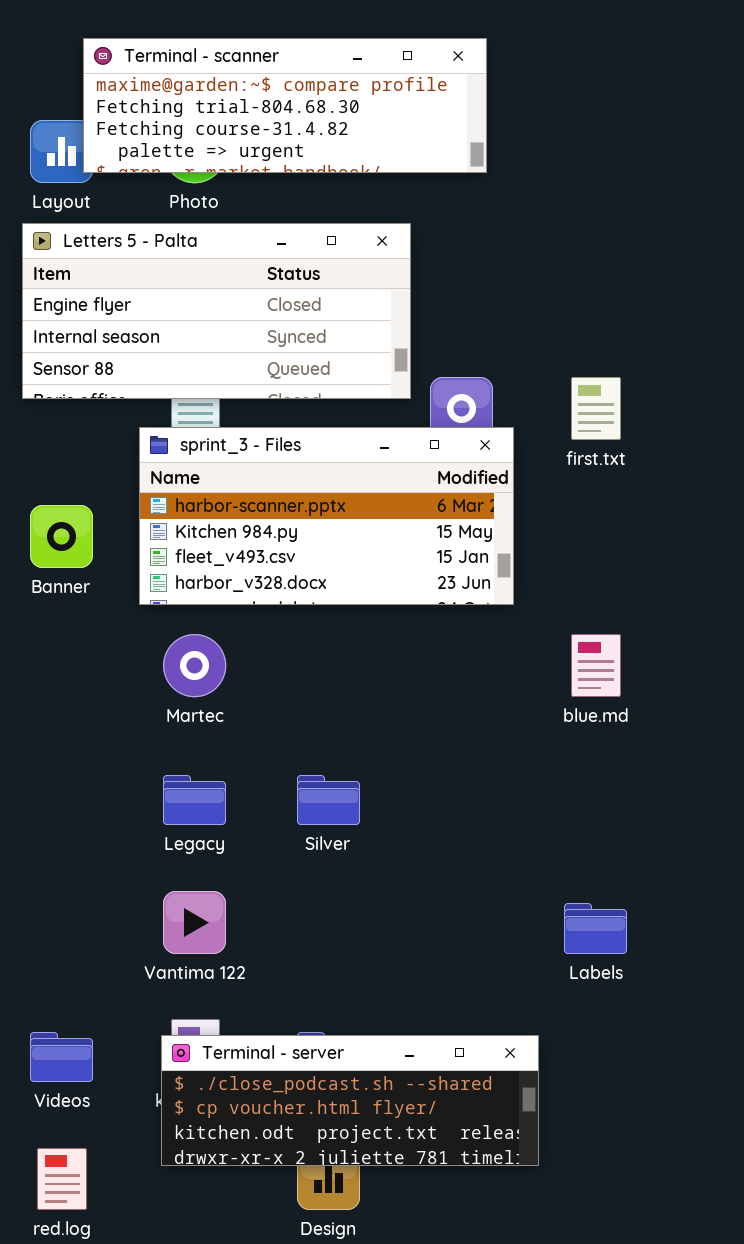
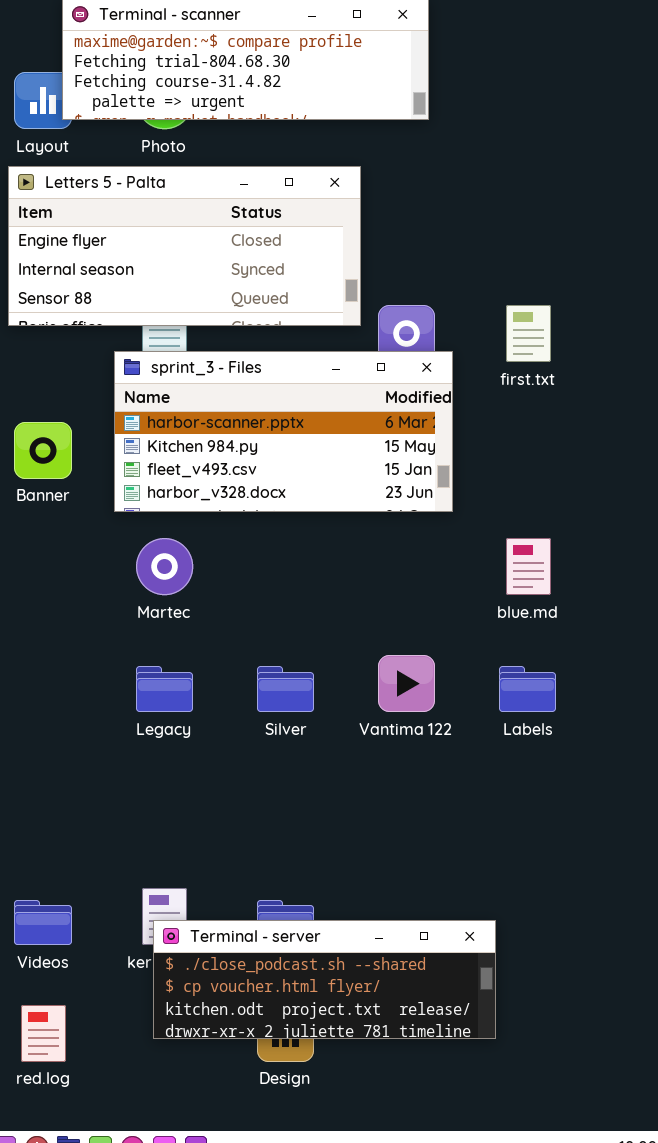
Vantima 122: [163,891,226,954] -> [378,655,435,712], moved
Labels: [564,903,627,954] -> [499,666,556,712], moved
Terminal - server: [161,1035,539,1166] -> [153,920,496,1039], moved

